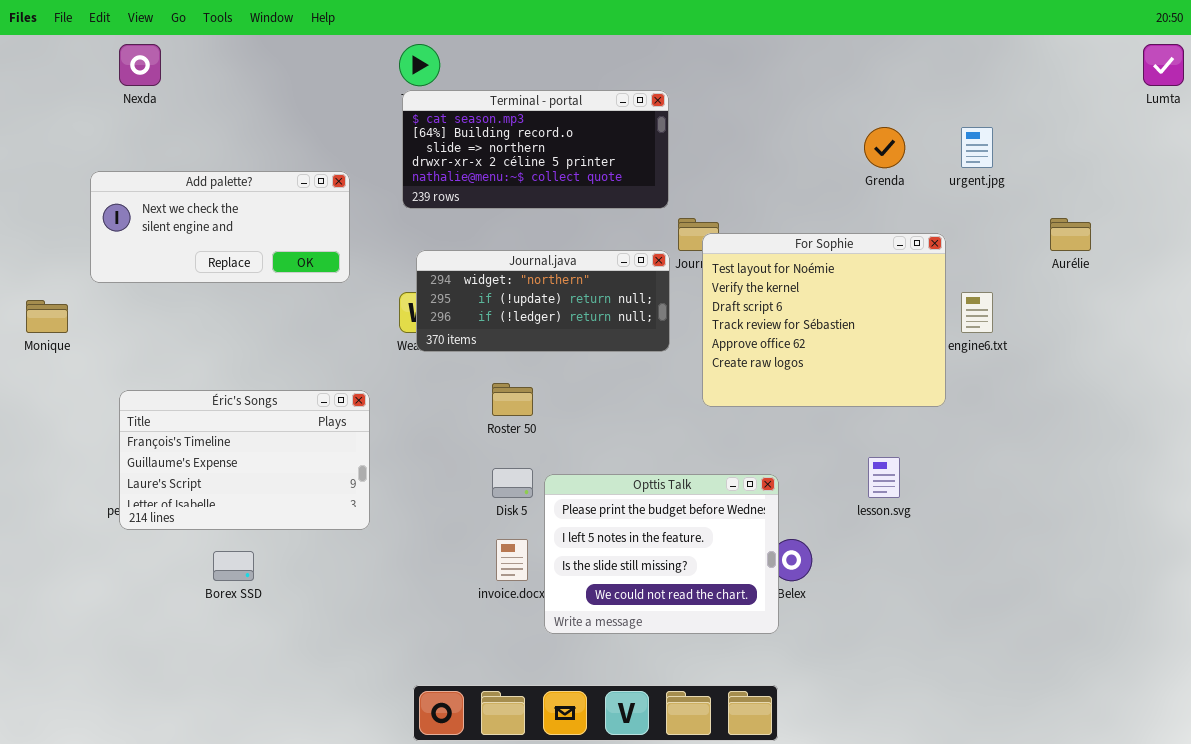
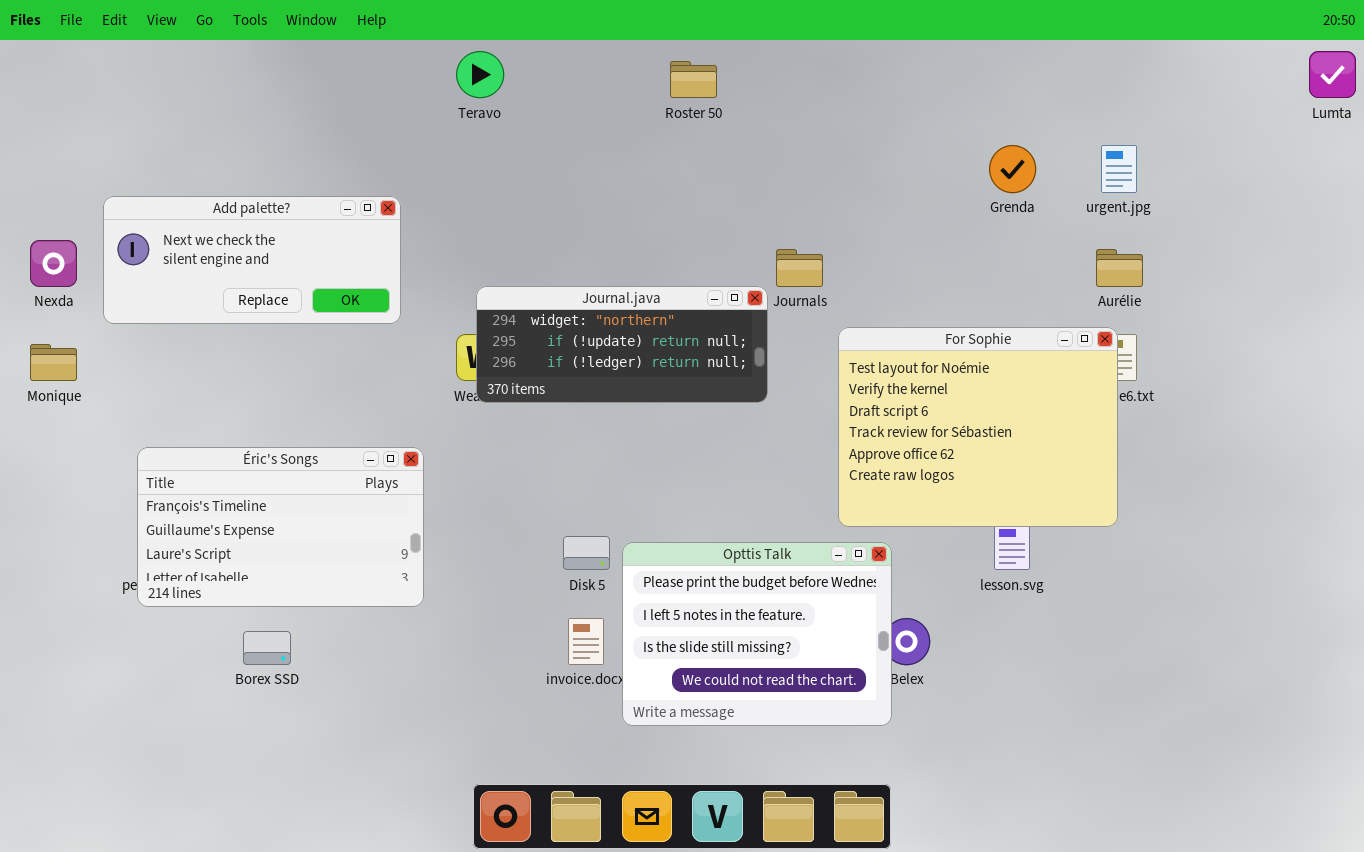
Nexda: [119,44,161,86] -> [30,240,77,287], moved
Terminal - portal: [402,90,669,209] -> none, closed
Aurélie: [1050,218,1091,251] -> [1096,249,1143,287], moved
For Sophie: [702,233,946,407] -> [838,327,1118,527], moved
Roster 50: [492,383,533,416] -> [670,61,717,98], moved

